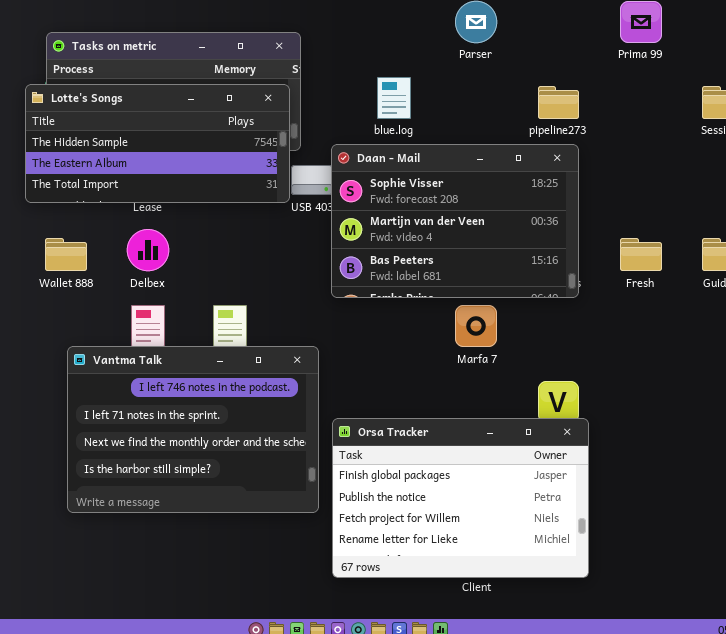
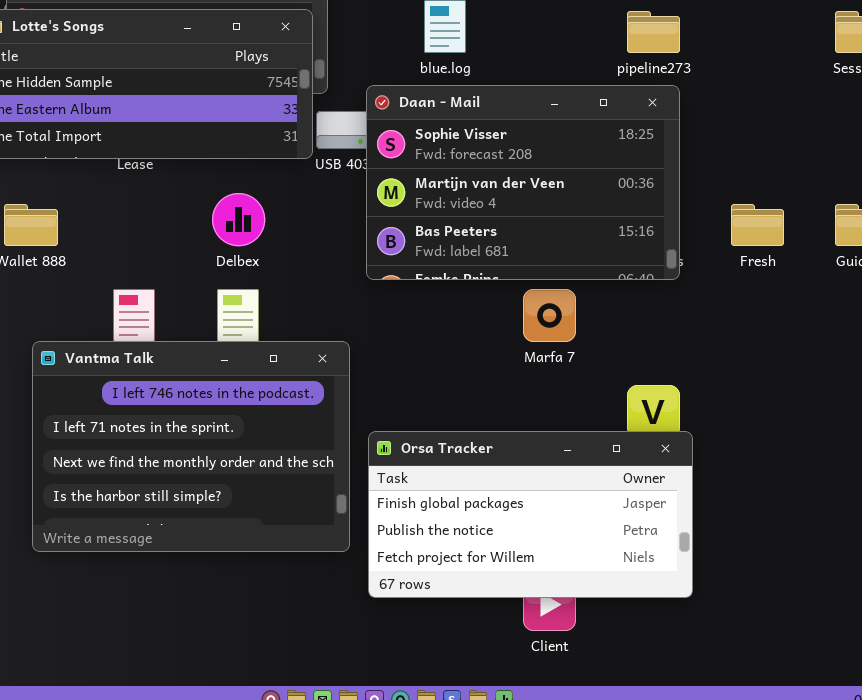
Delbex: [127,229,169,271] -> [212,193,265,246], moved
Orsa Tracker: [332,418,589,578] -> [368,431,693,598], resized

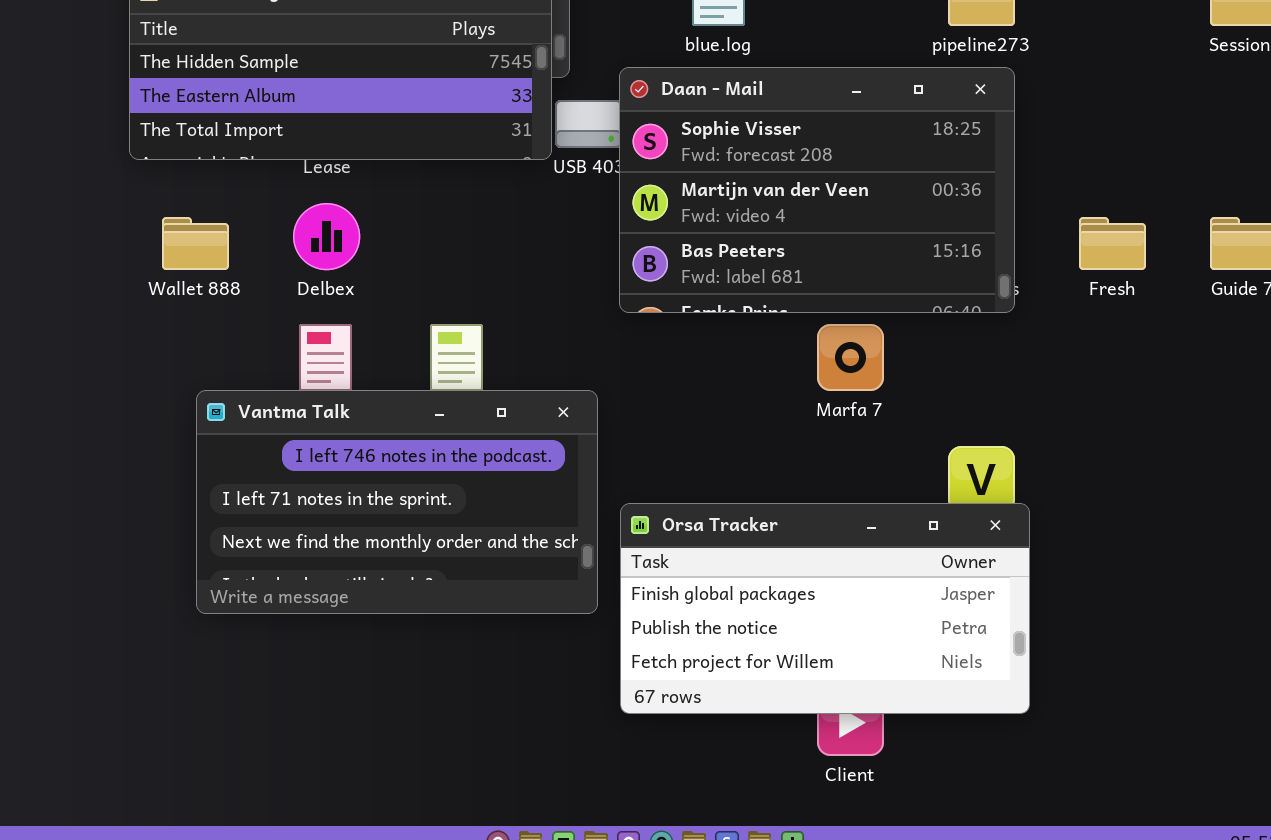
Delbex: [212,193,265,246] -> [293,203,360,270], moved
Vantma Talk: [32,341,350,552] -> [196,390,598,614], resized

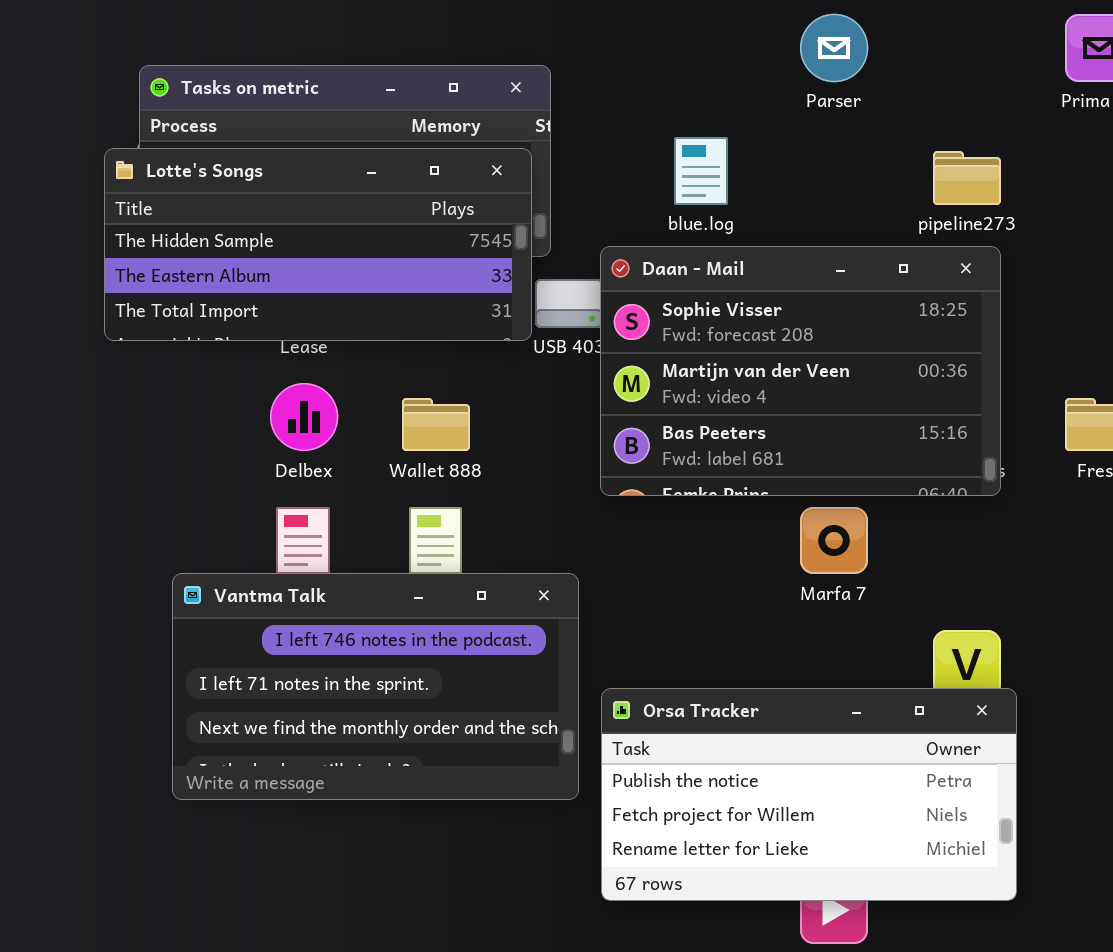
Wallet 888: [162,217,229,270] -> [402,398,470,451], moved
Orsa Tracker: [620,503,1030,714] -> [601,688,1017,901], scrolled down 1 row

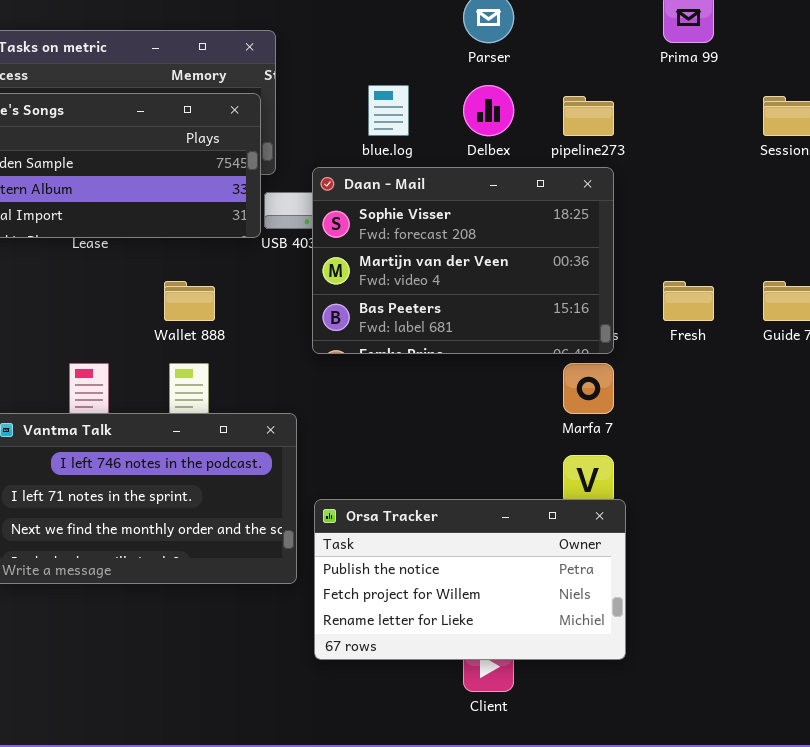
Delbex: [270,383,338,451] -> [463,85,514,136], moved
Marfa 7: [800,507,868,574] -> [563,363,614,414], moved

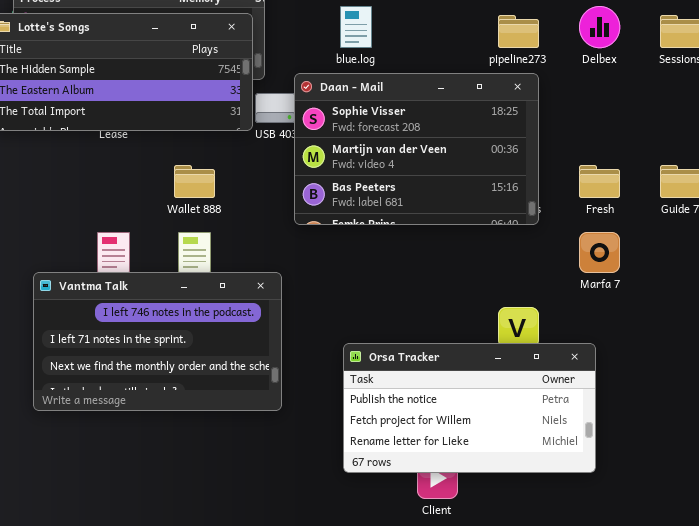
Delbex: [463,85,514,136] -> [579,6,620,48], moved
Marfa 7: [563,363,614,414] -> [579,232,620,273], moved
Orsa Tracker: [314,499,626,660] -> [343,343,596,473], moved

